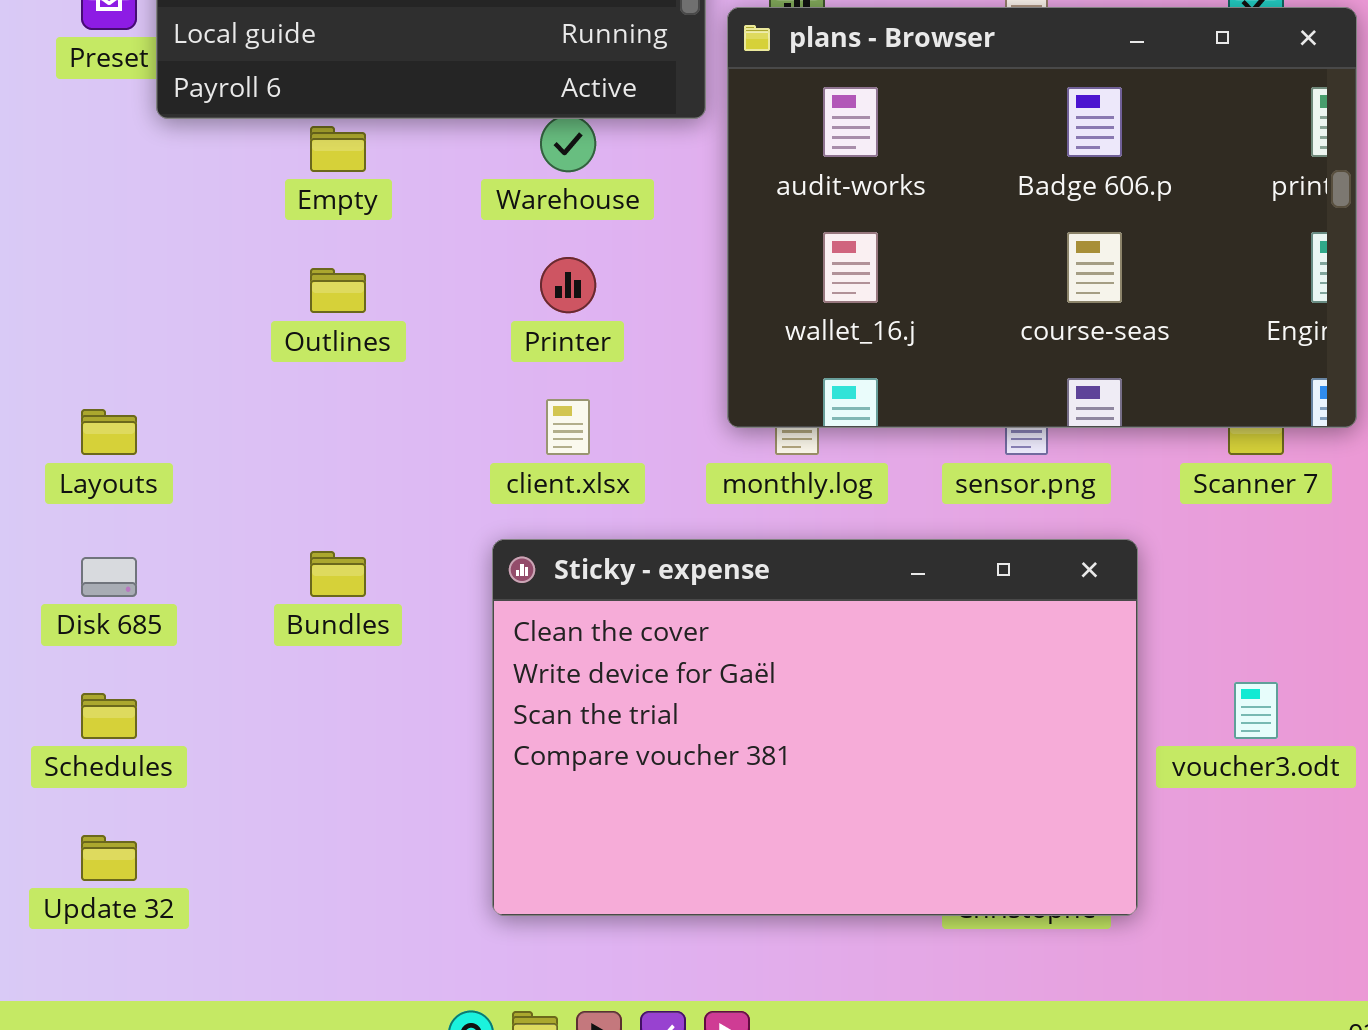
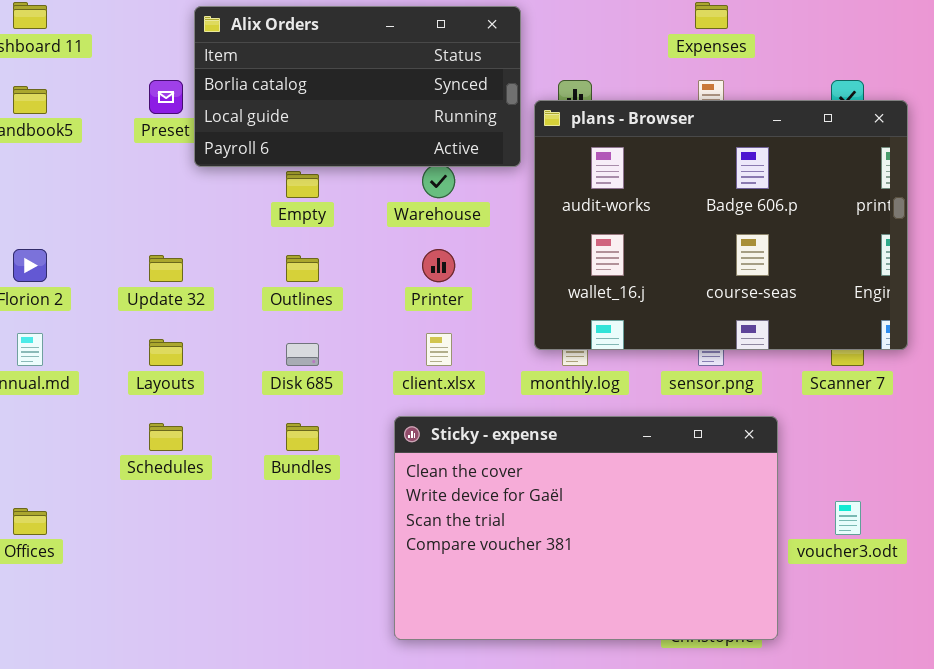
Disk 685: [81,557,137,597] -> [286,343,319,366], moved
Schedules: [81,693,137,739] -> [149,423,183,451], moved
Update 32: [81,835,137,881] -> [149,255,183,282], moved

